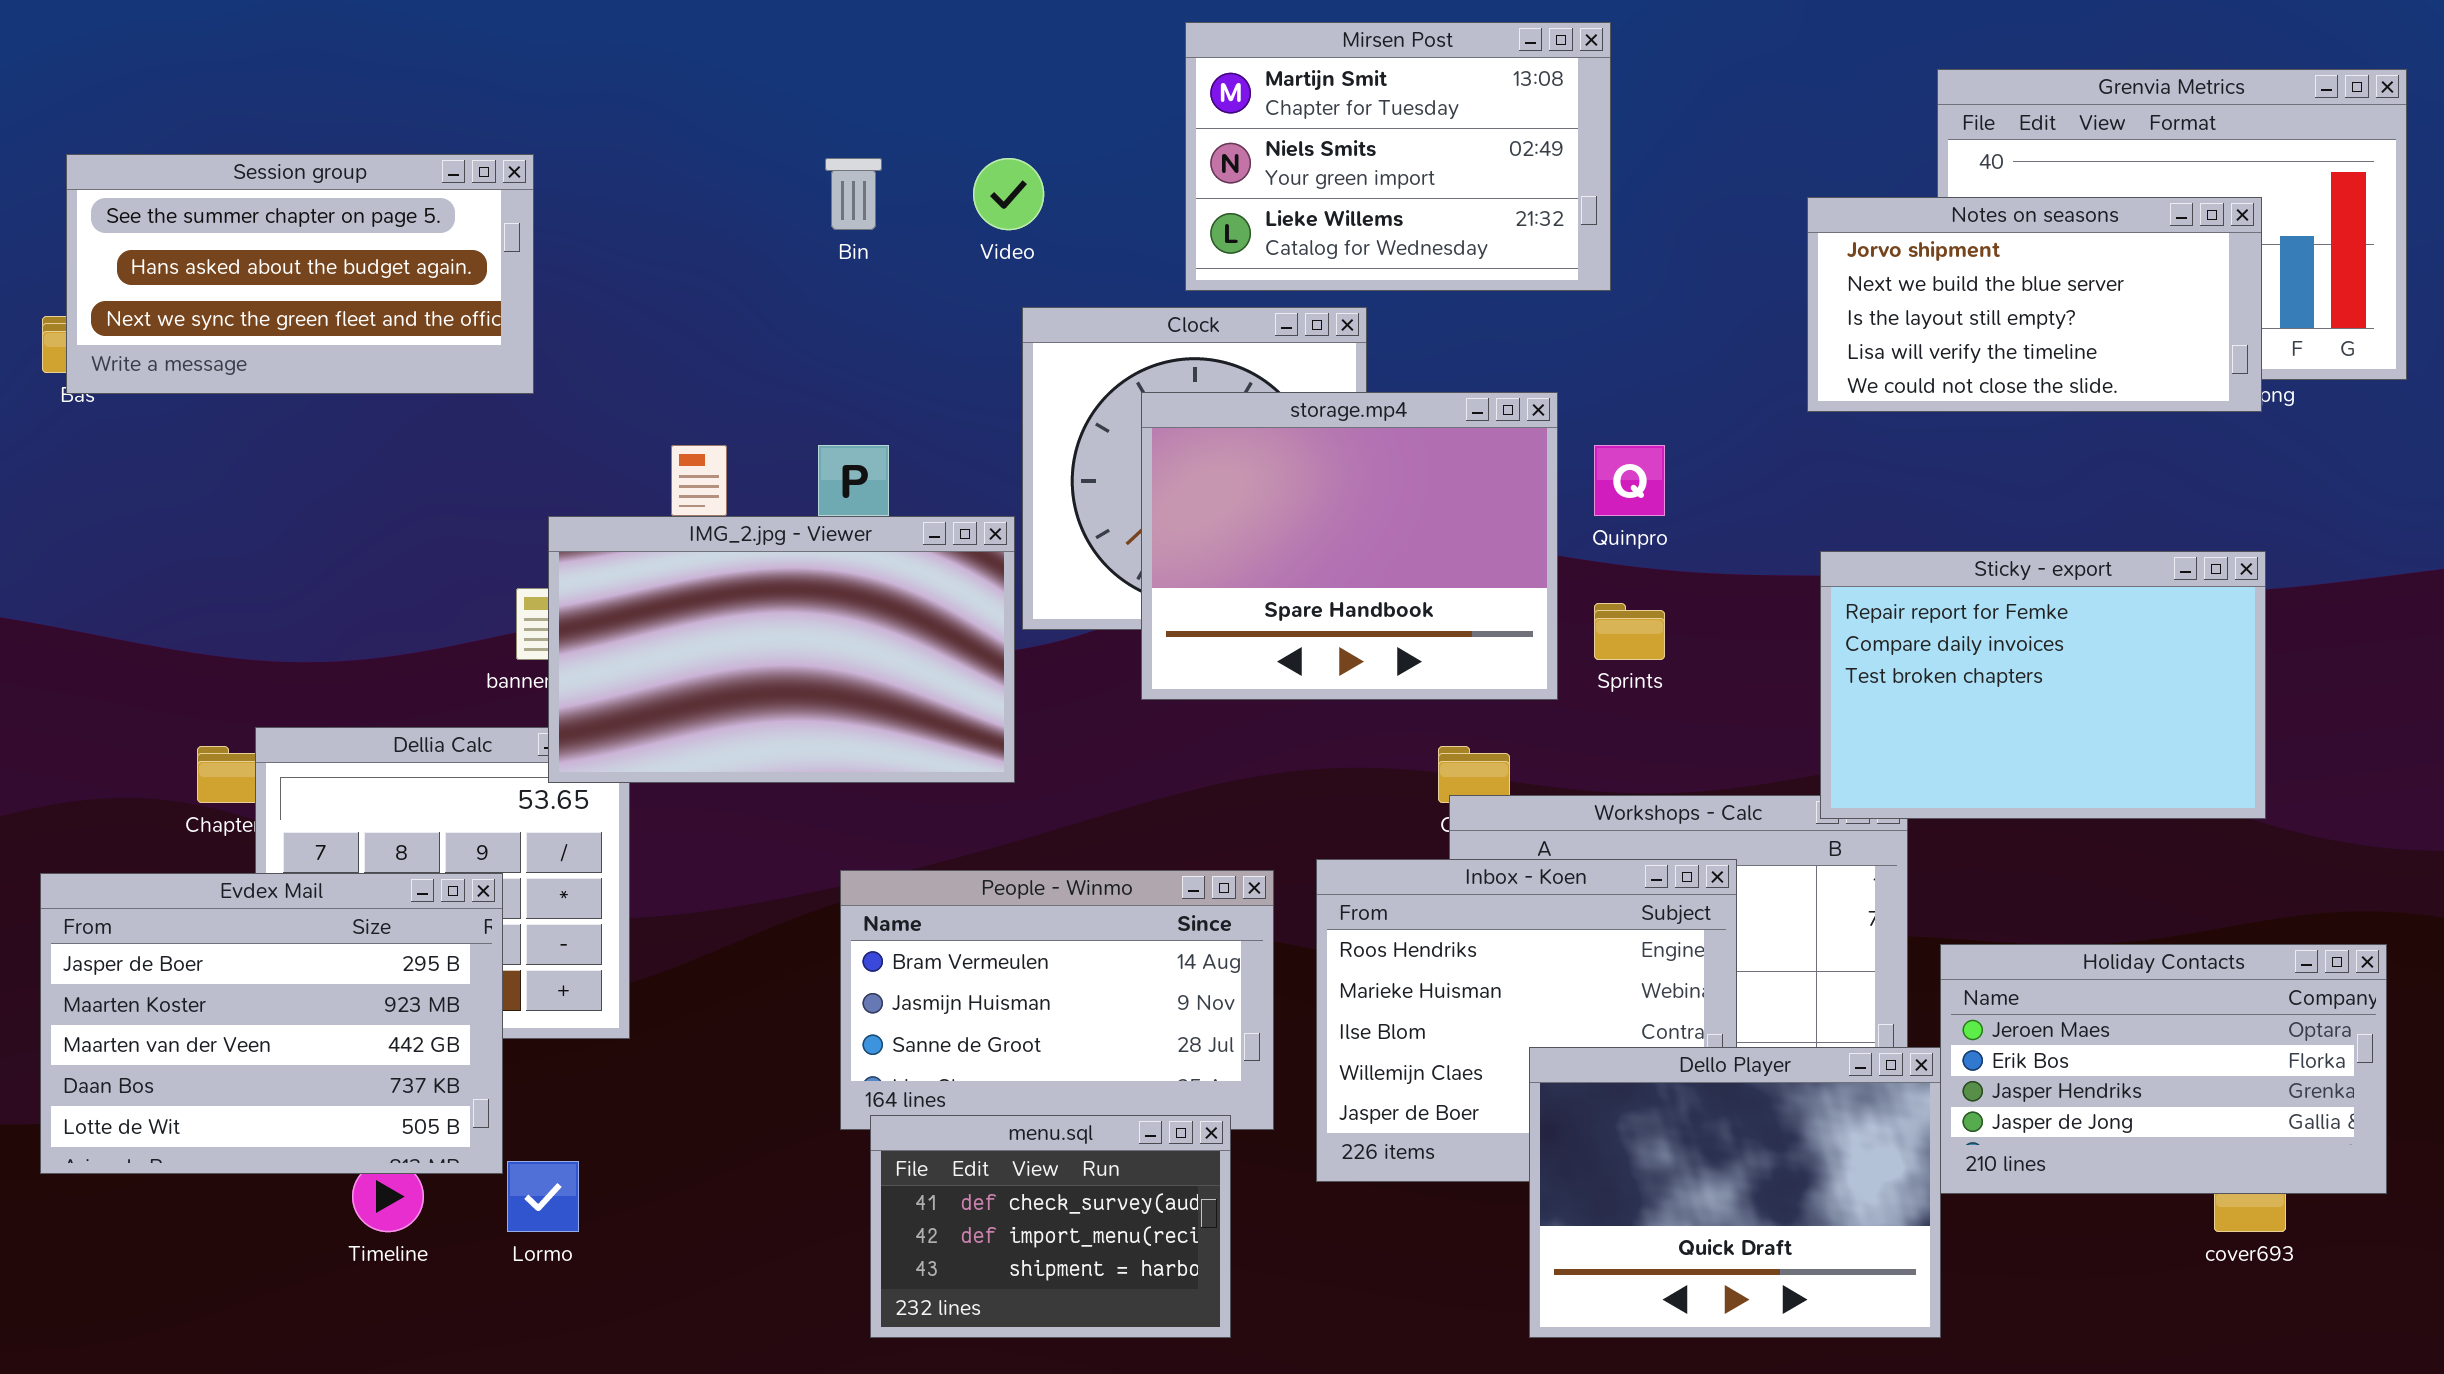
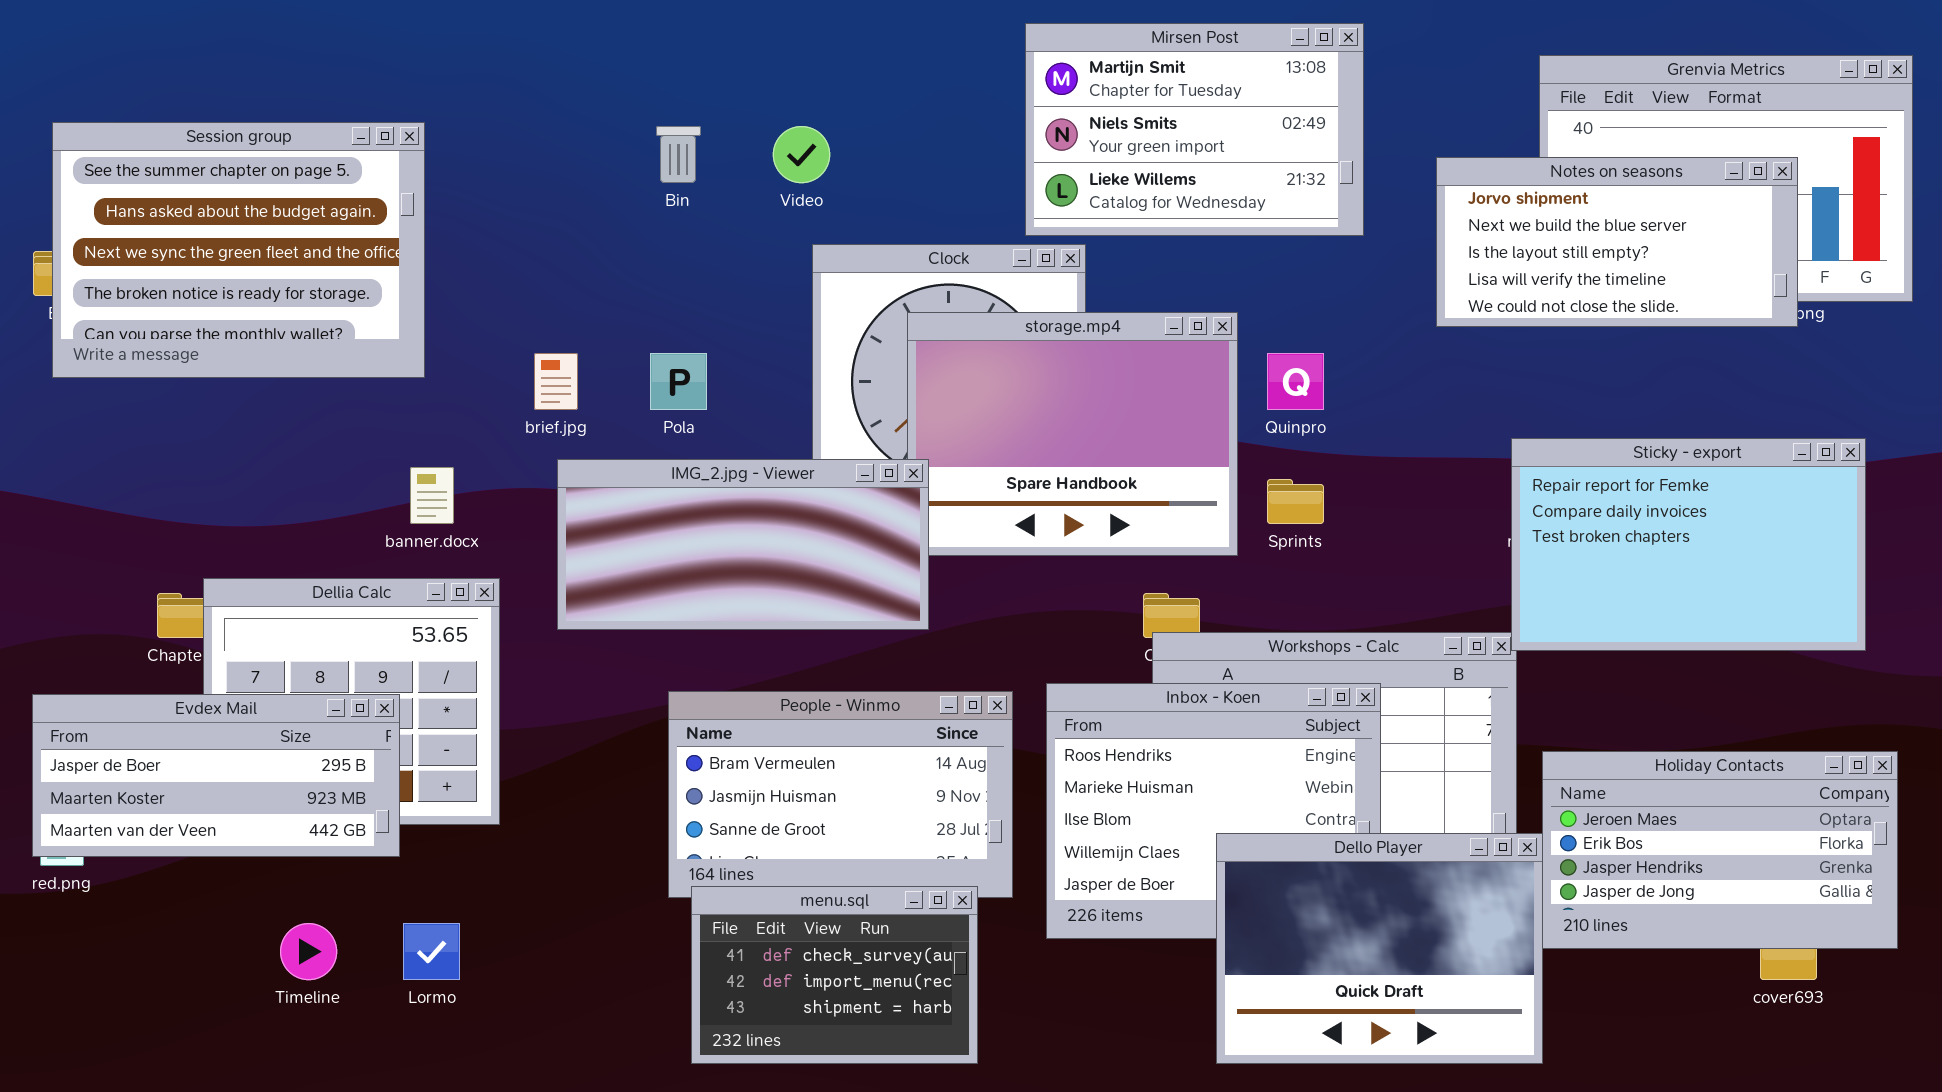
Mirsen Post: [1185,22,1611,291] -> [1025,23,1364,236], moved
Session group: [66,154,534,394] -> [52,122,425,378], resized
IMG_2.jpg - Viewer: [548,516,1015,783] -> [557,459,929,630], moved, resized
Sticky - export: [1820,551,2266,819] -> [1511,438,1866,651], moved
Evdex Mail: [40,873,503,1174] -> [32,694,400,857], resized

